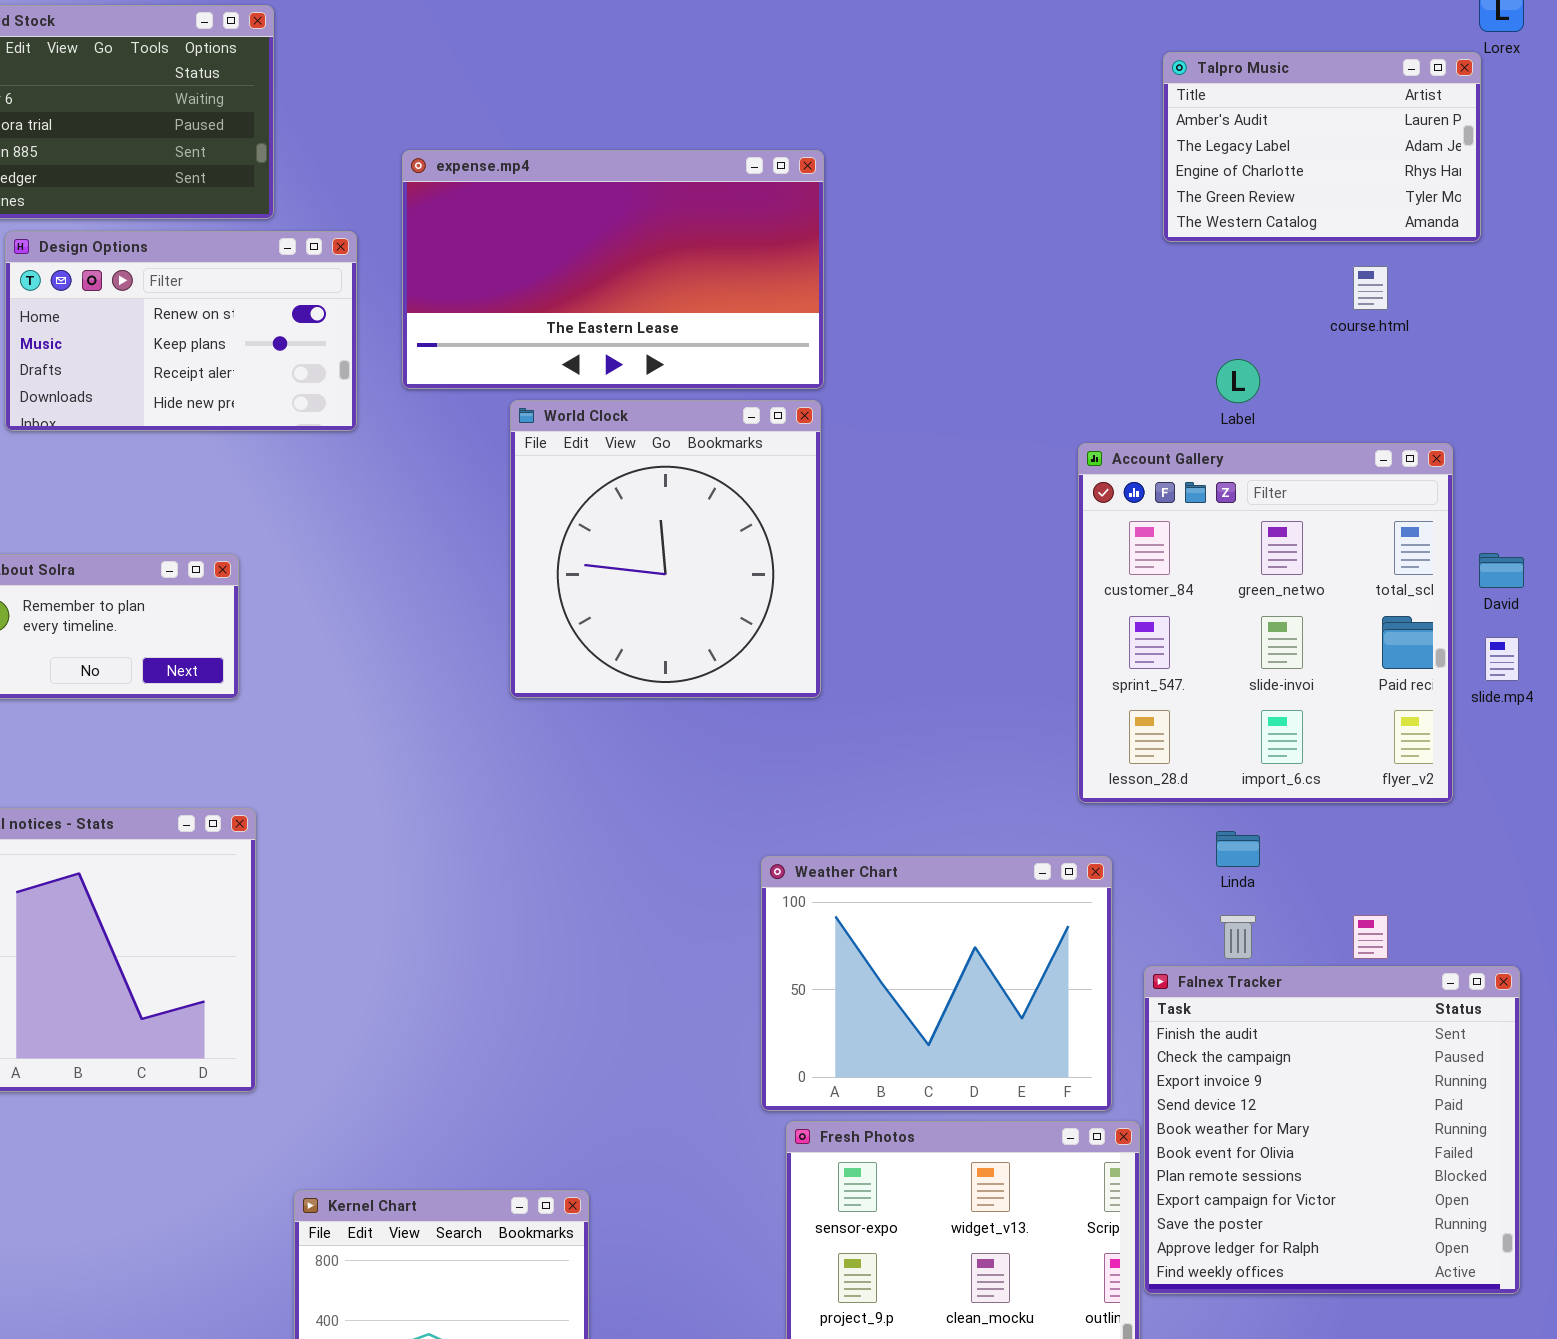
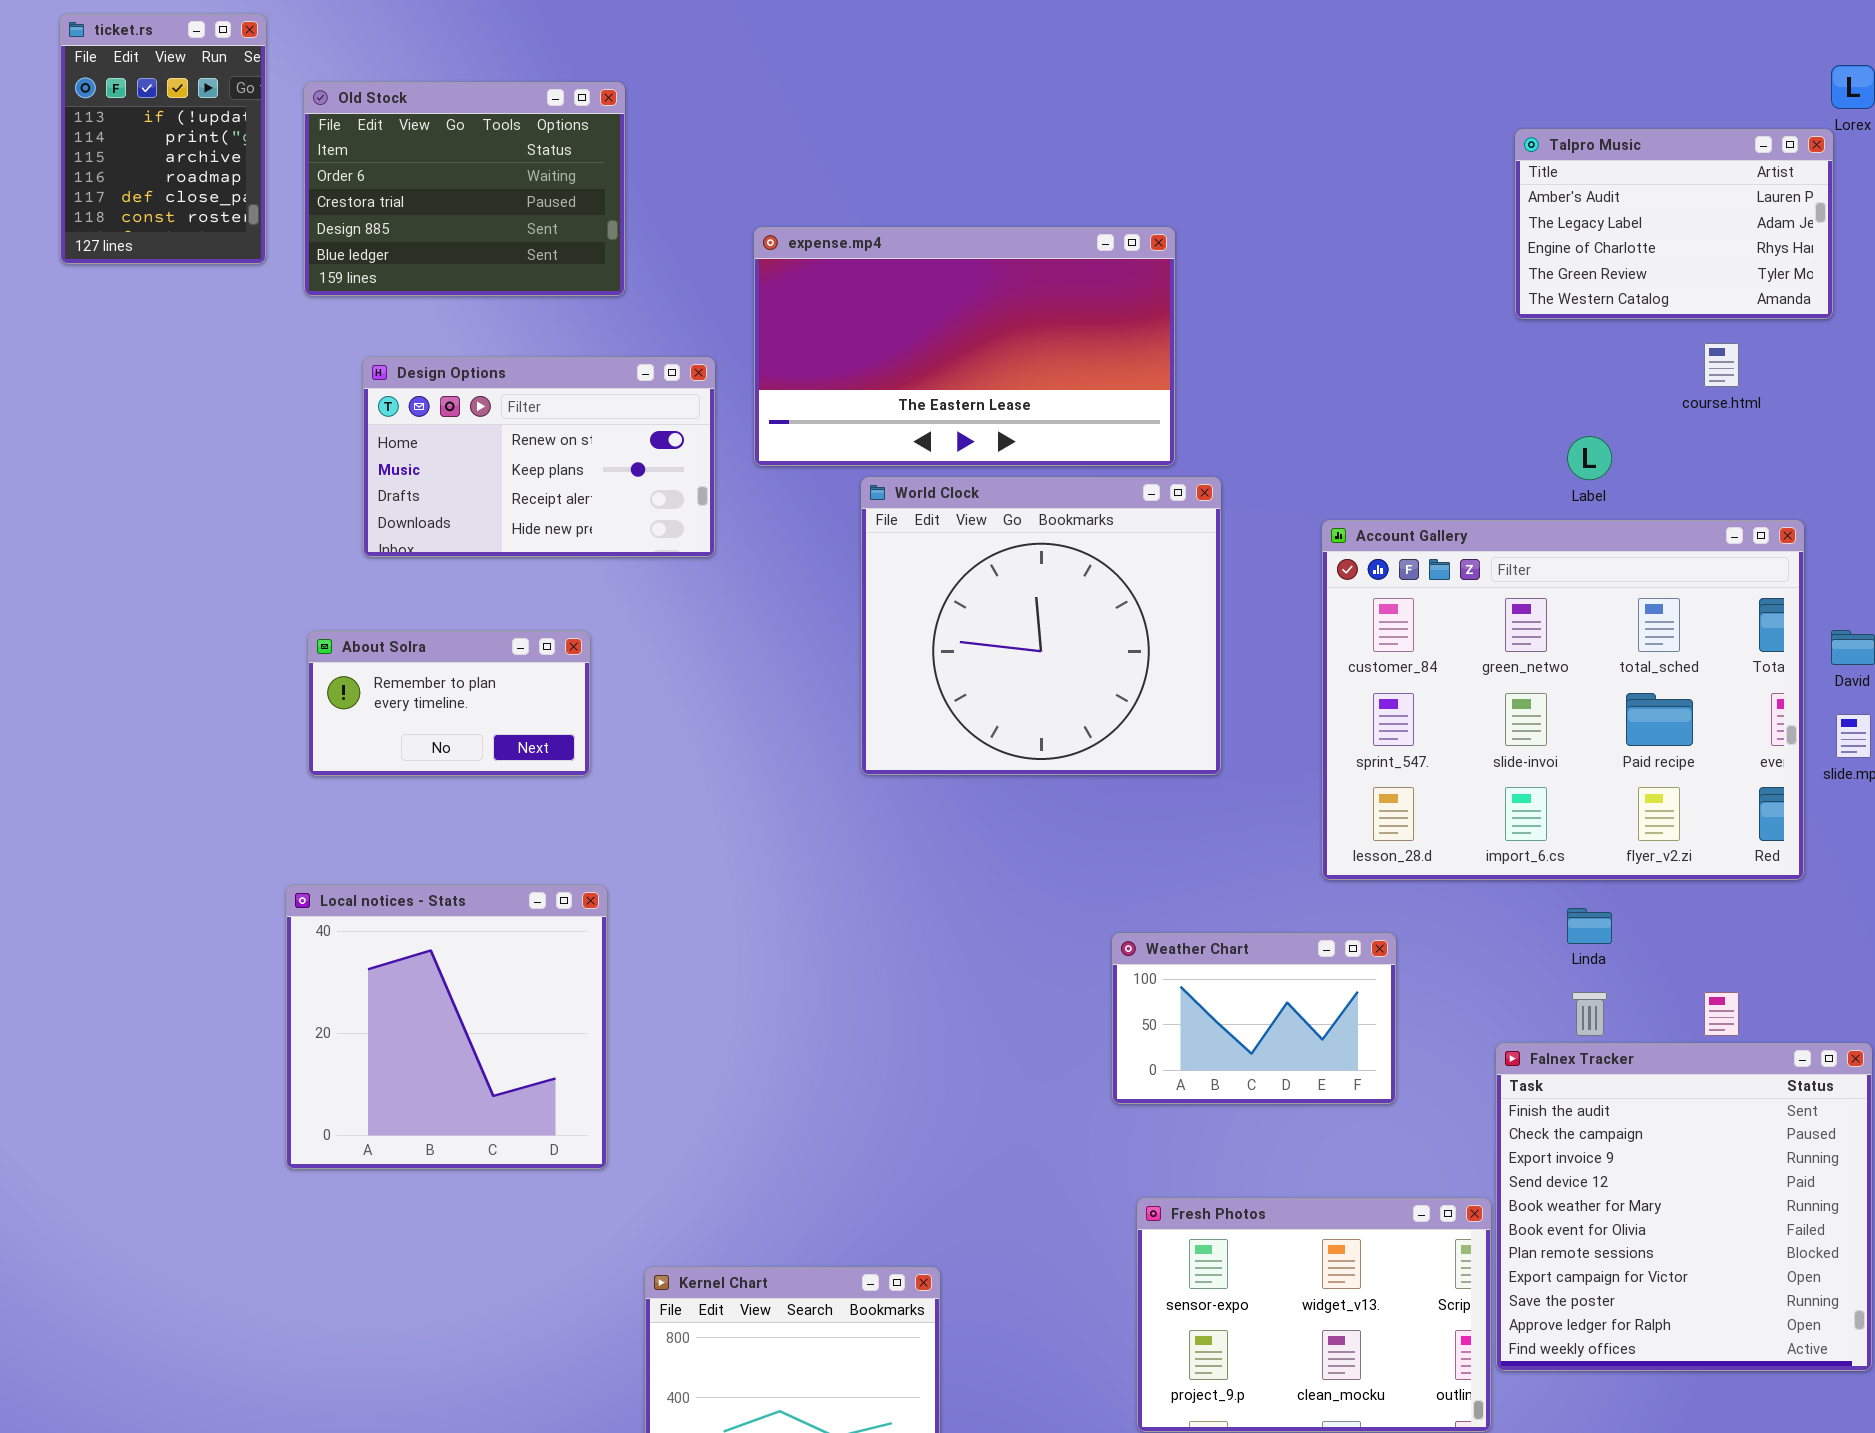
Design Options: [5,231,357,431] -> [363,357,715,557], moved
World Clock: [510,400,821,698] -> [861,477,1221,775], resized
Account Gallery: [1078,443,1453,803] -> [1322,520,1804,880], resized
Weather Chart: [761,856,1112,1111] -> [1112,933,1396,1104], resized

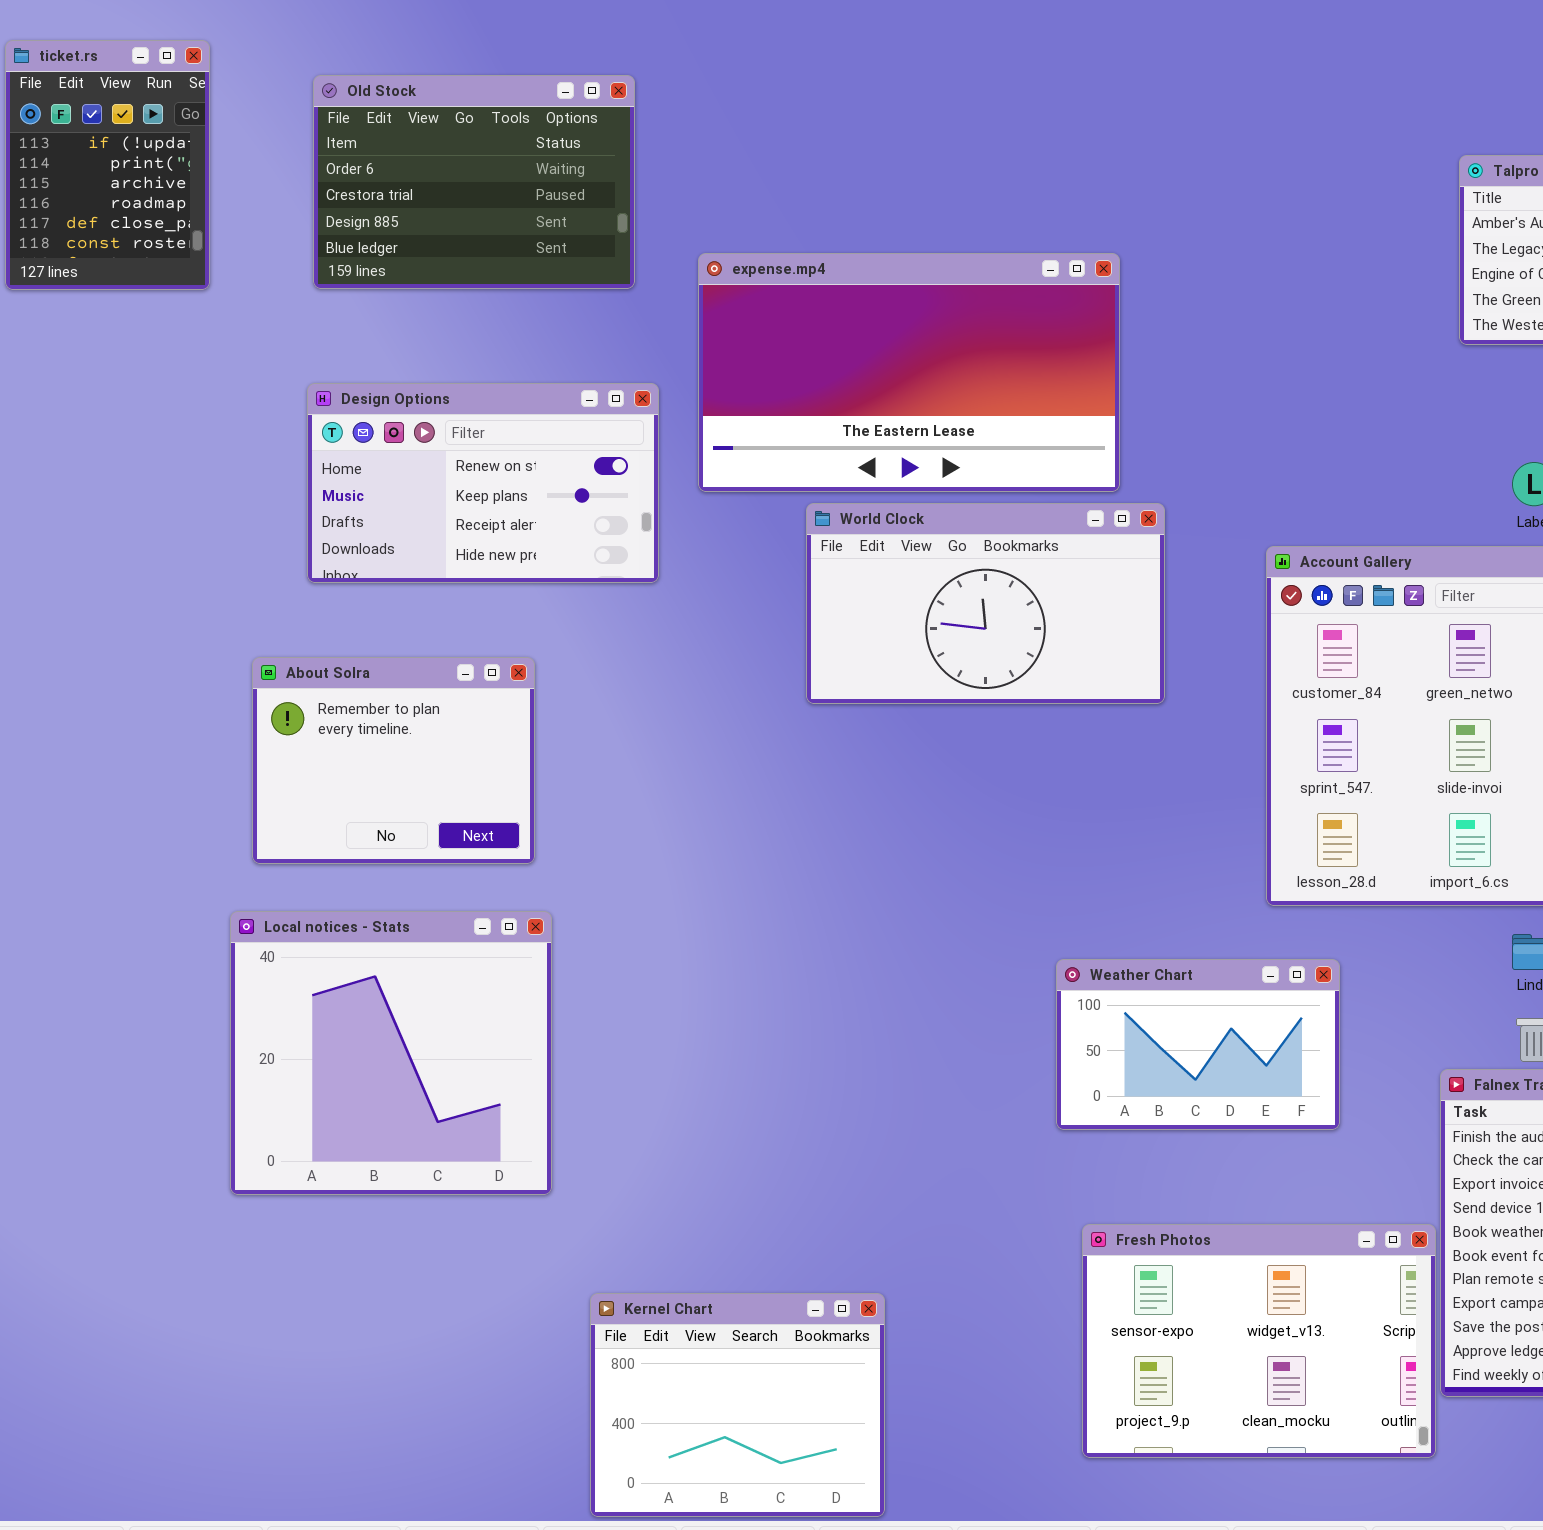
Old Stock: [304,82,625,296] -> [313,75,635,289], moved
World Clock: [861,477,1221,775] -> [806,503,1165,704], resized
About Solra: [308,631,590,776] -> [252,657,535,864], resized

